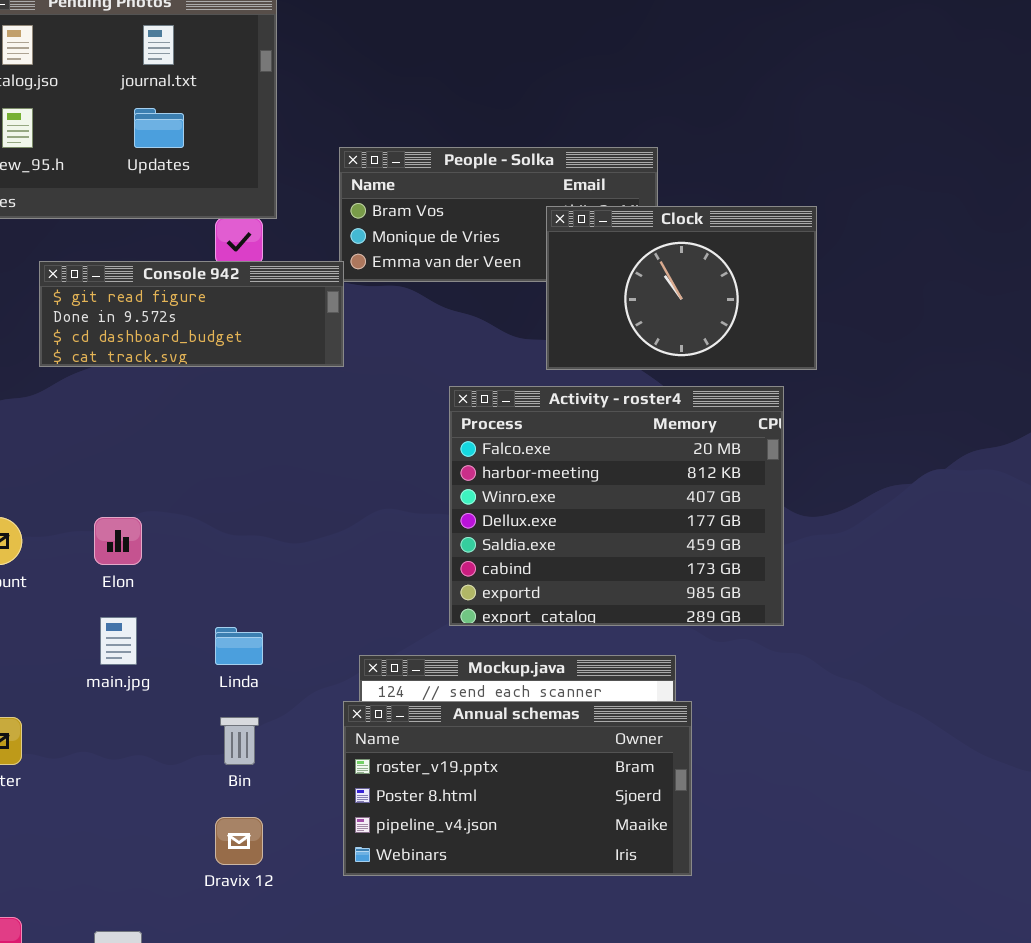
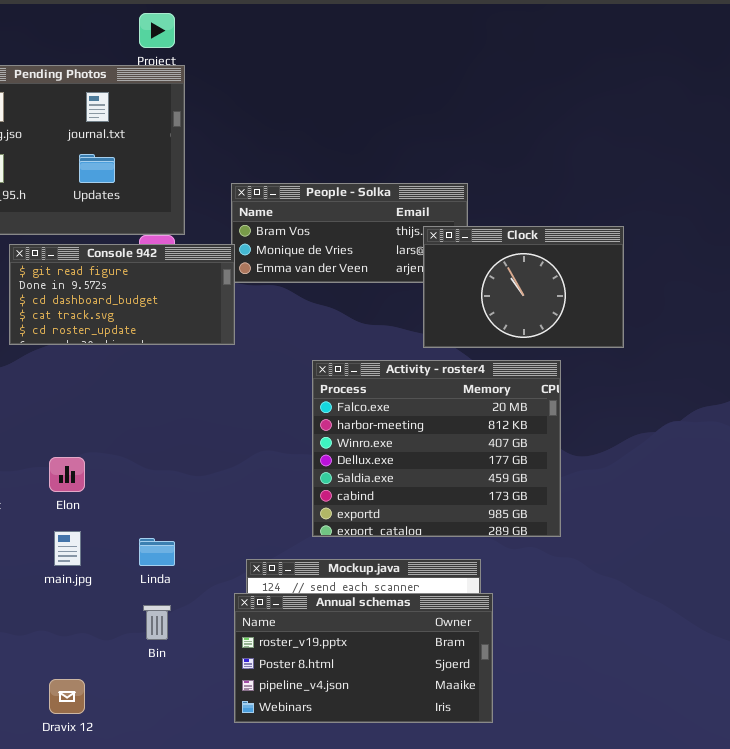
Clock: [546,206,817,370] -> [423,226,624,348], moved
Console 942: [39,261,344,367] -> [9,244,235,345], resized
Dravix 12: [215,817,263,865] -> [49,679,85,714], moved

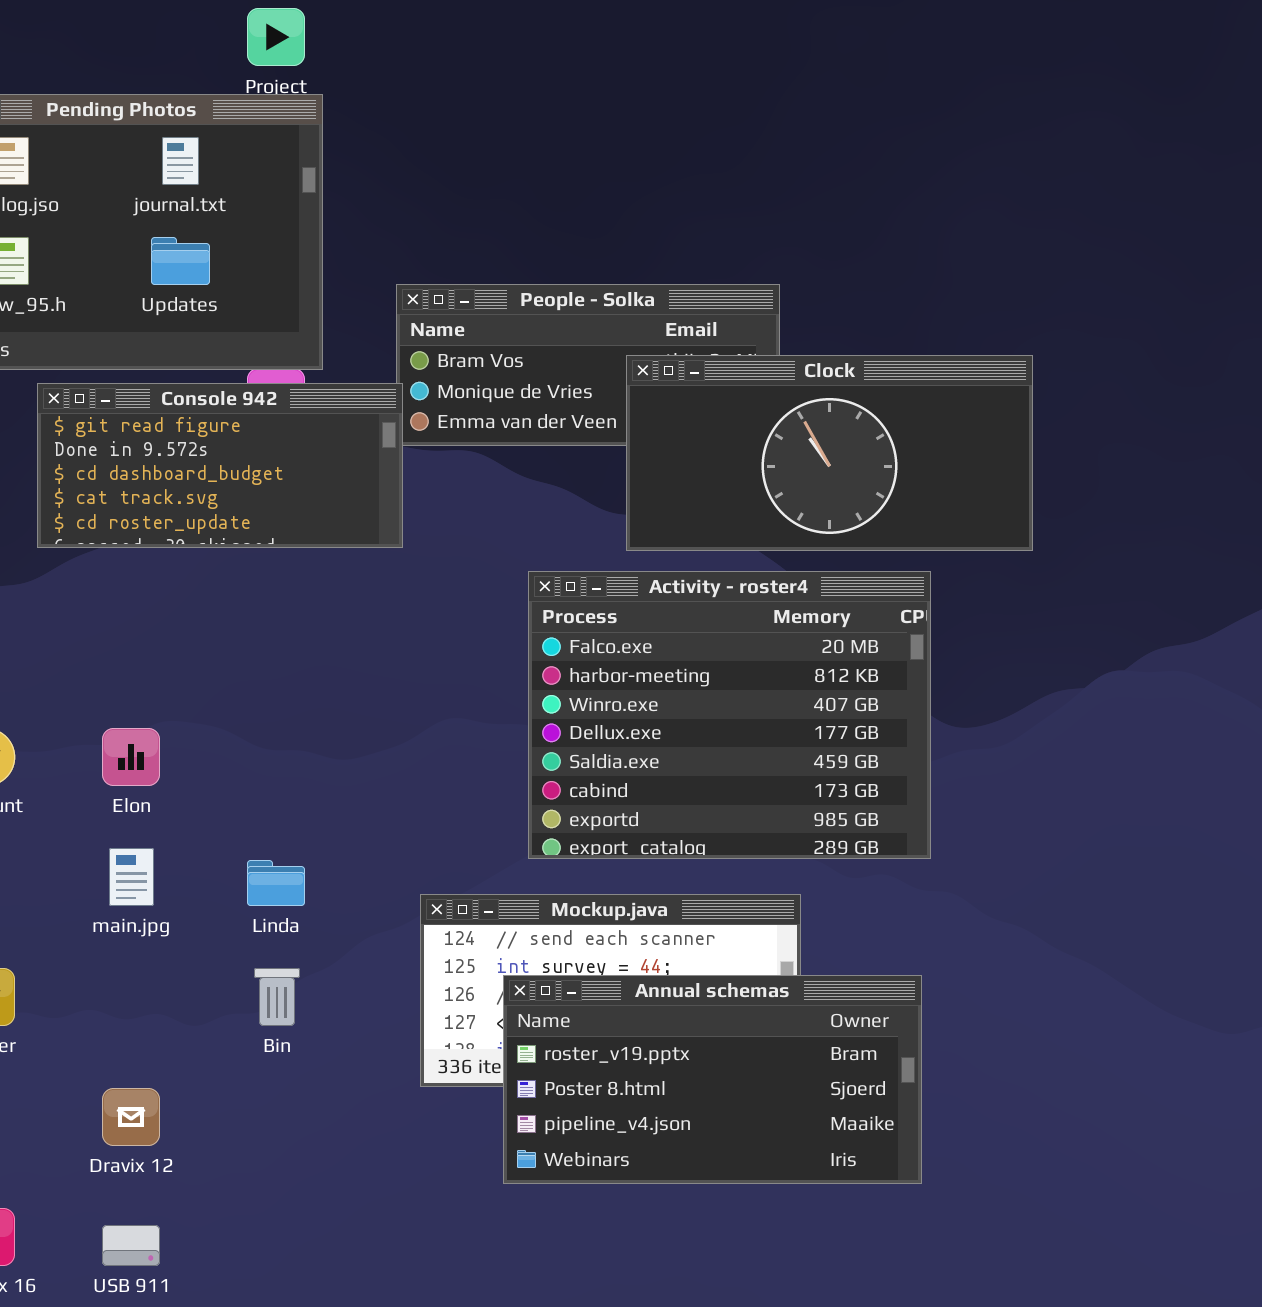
Clock: [423,226,624,348] -> [626,355,1033,551], resized
Annual schemas: [234,593,493,723] -> [503,975,922,1184], moved

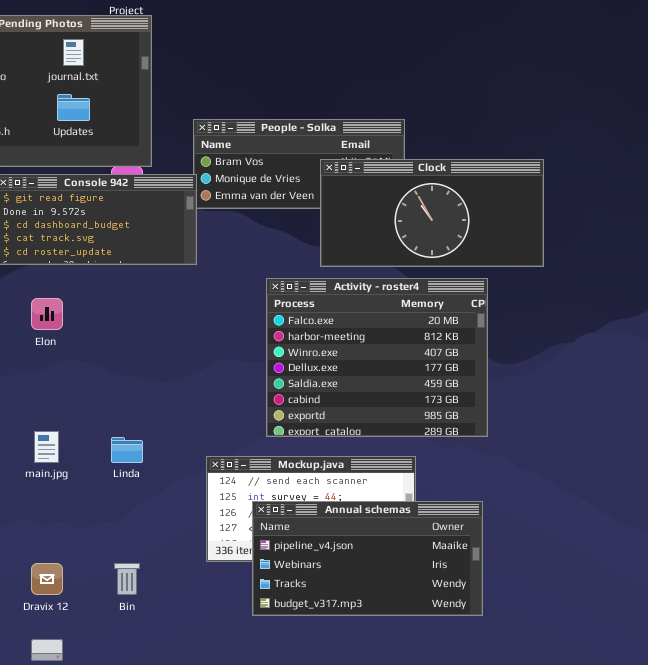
Elon: [102,728,160,786] -> [31,298,63,330], moved
Bin: [254,968,300,1026] -> [114,563,140,595], moved
Annual schemas: [503,975,922,1184] -> [252,501,483,616], scrolled down 2 rows

